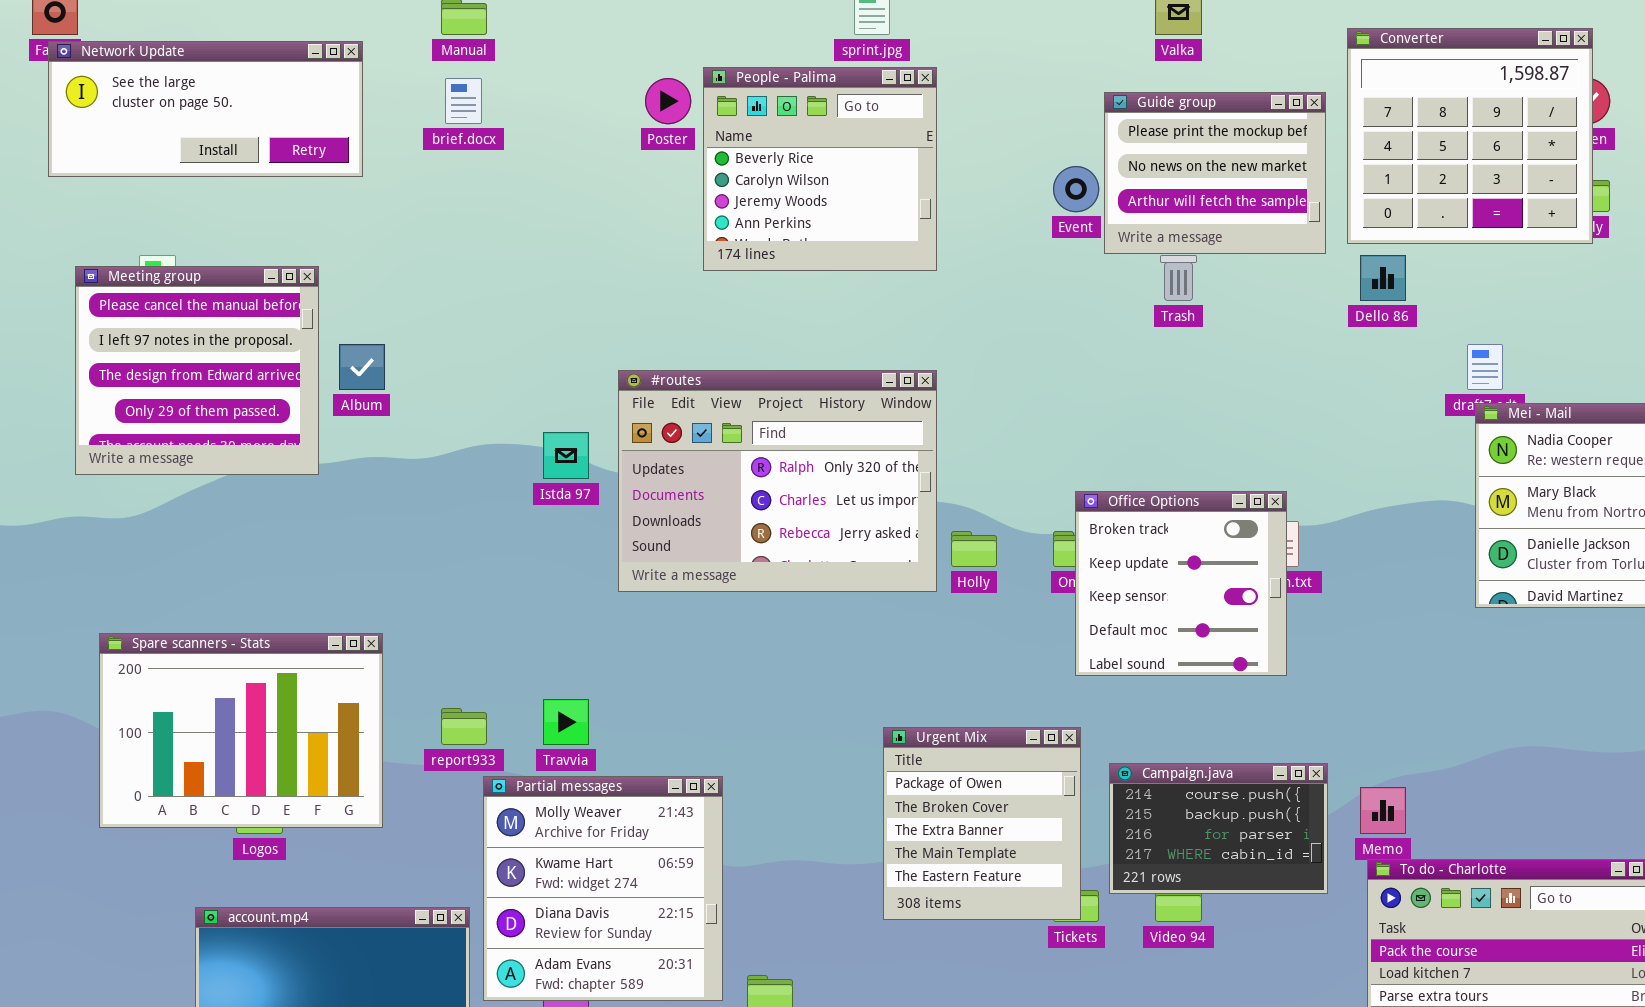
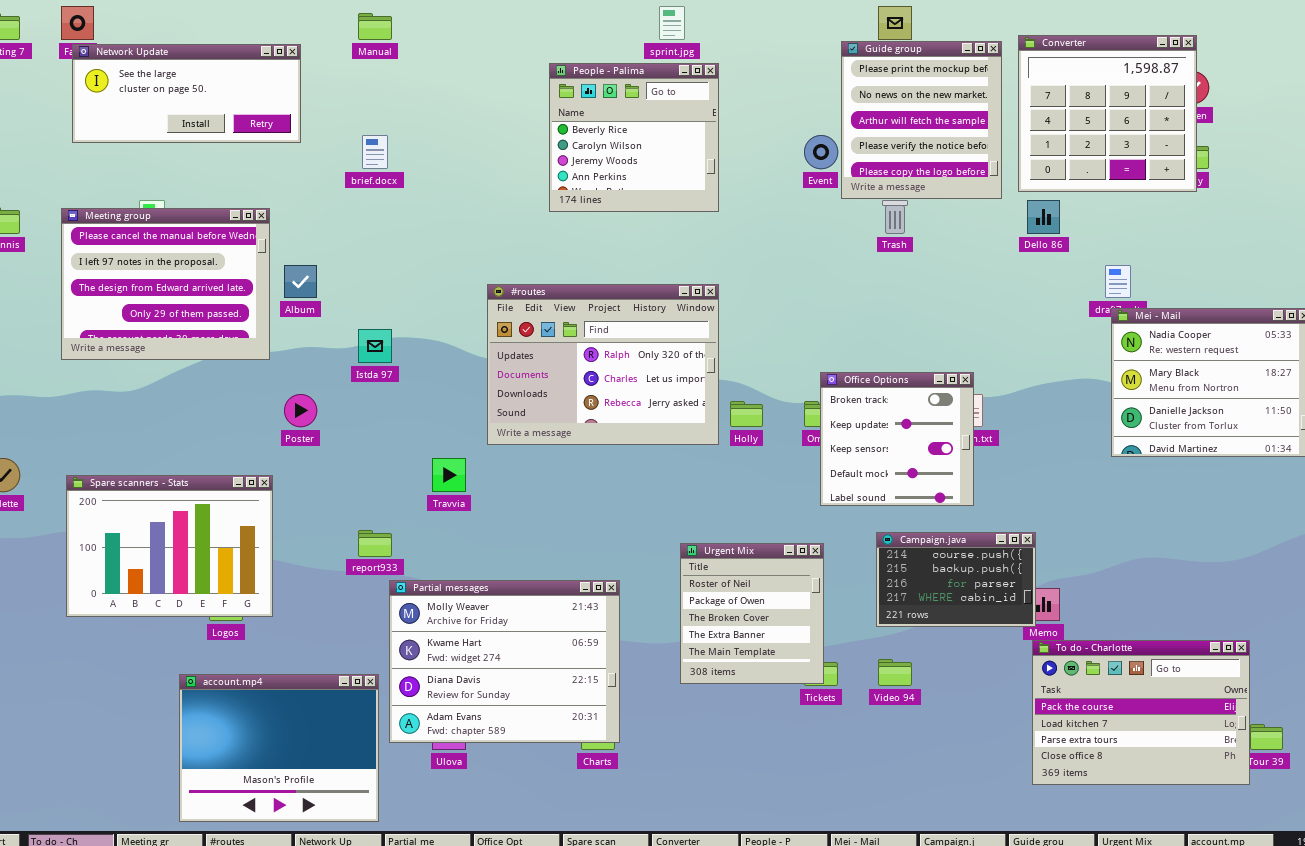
brief.docx: [445,78,482,124] -> [362,135,388,169], moved
Poster: [645,78,691,124] -> [284,394,317,427], moved
Guide group: [1104,92,1326,254] -> [841,41,1002,199], resized
Meeting group: [75,266,319,475] -> [61,208,270,360], resized
Istda 97: [543,432,589,479] -> [358,329,392,363], moved
Spare scanners - Stats: [99,633,383,828] -> [66,475,273,617], moved
Travvia: [543,699,589,745] -> [432,458,466,492], moved
Urgent Mix: [883,727,1081,920] -> [680,543,824,684], scrolled up 1 row
Campaign.java: [1109,763,1328,894] -> [876,532,1036,627], moved
Partial messages: [483,776,723,1001] -> [389,580,620,743], resized

